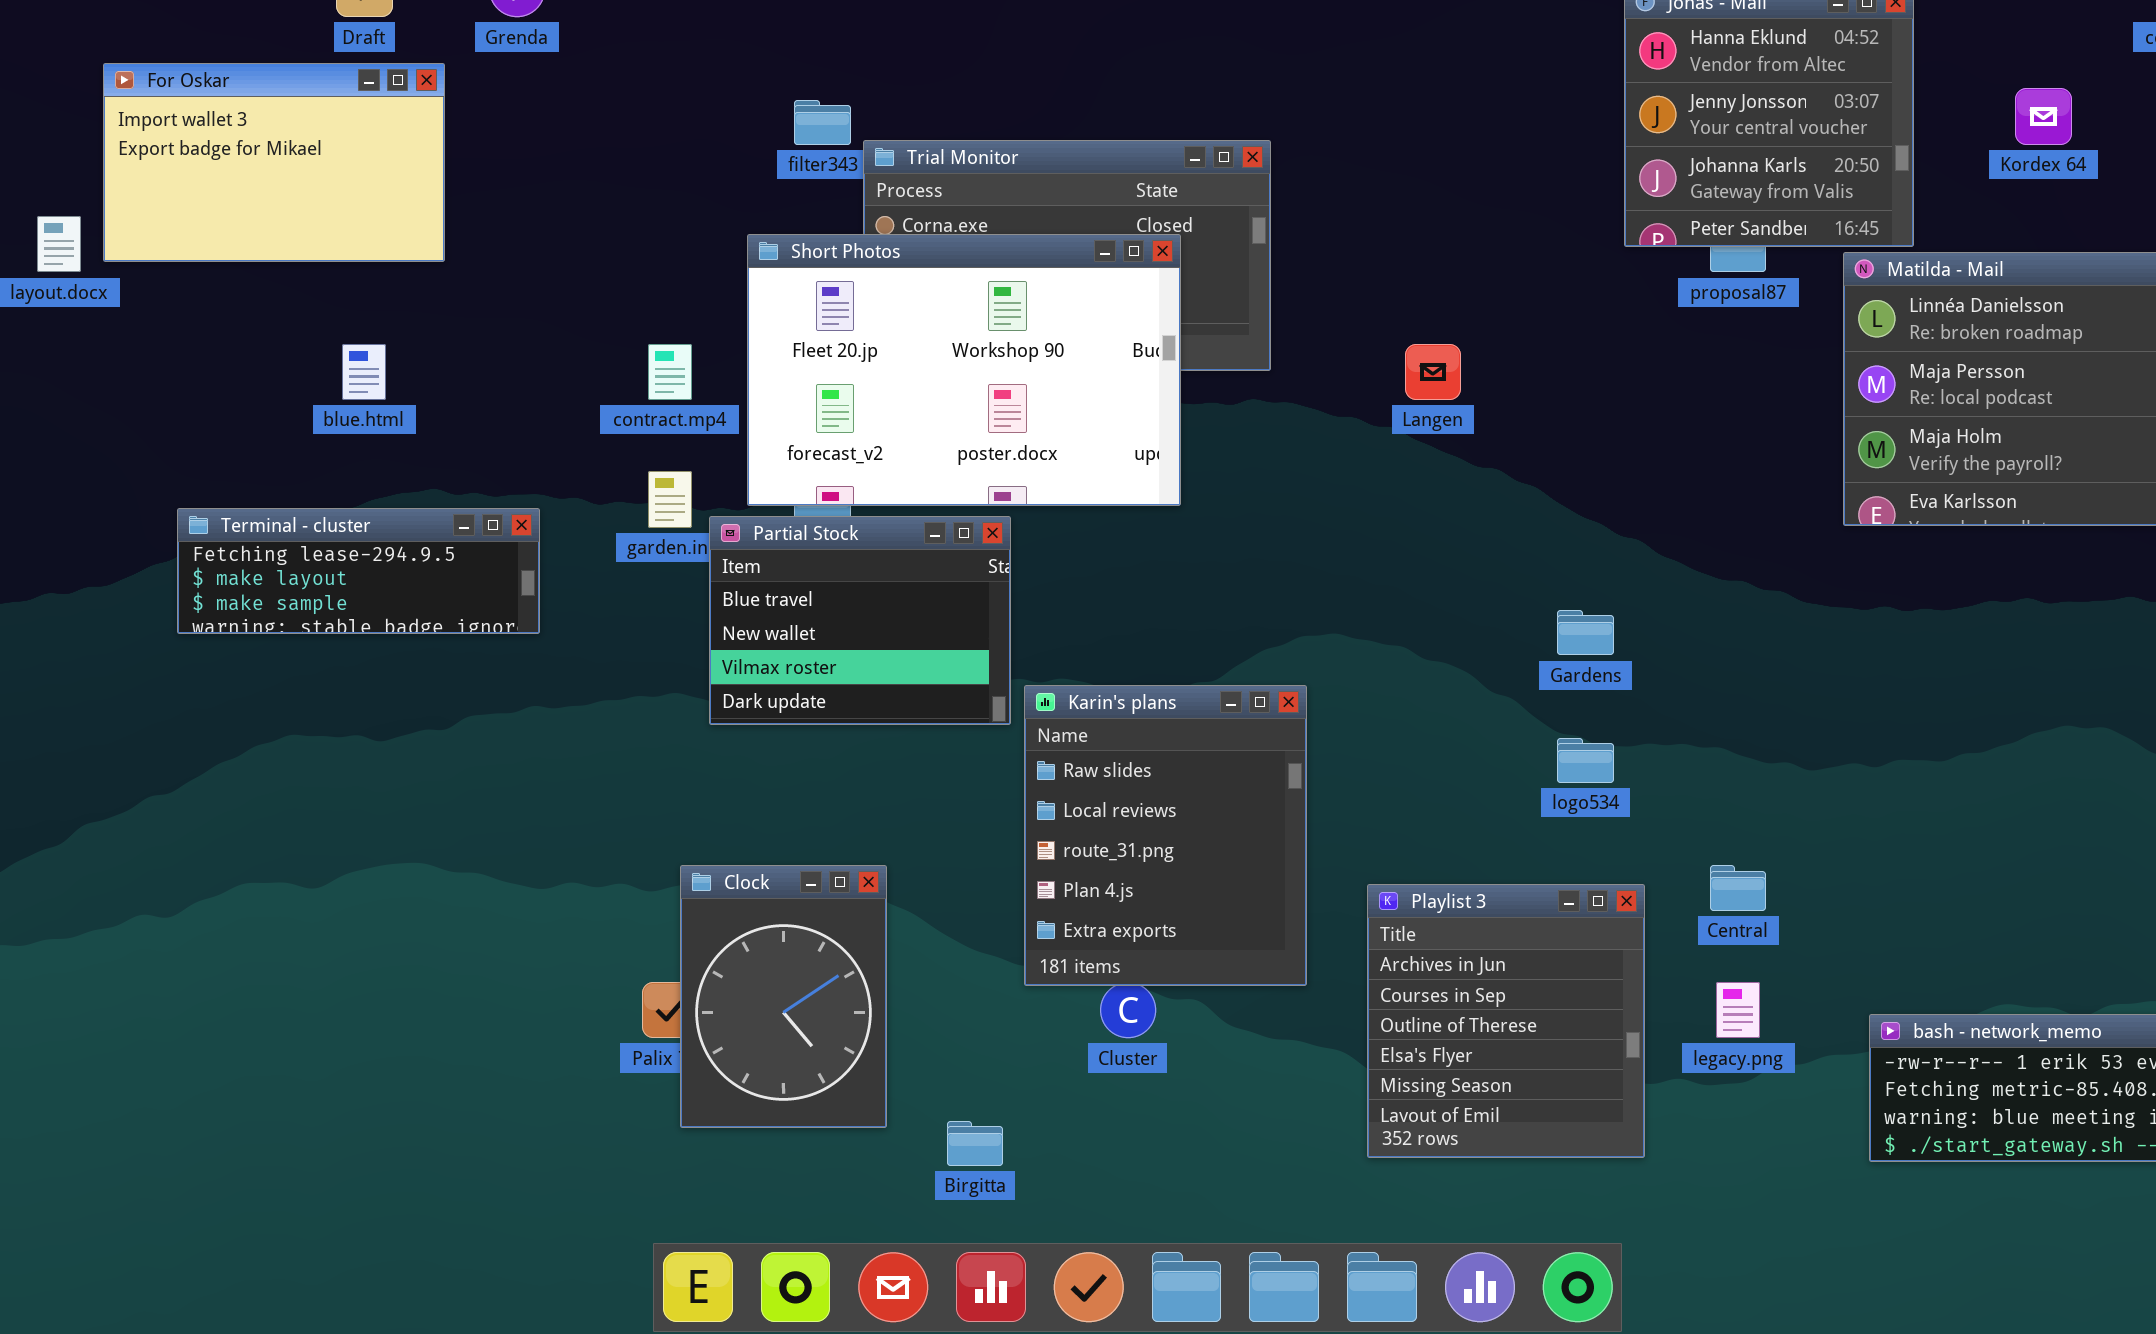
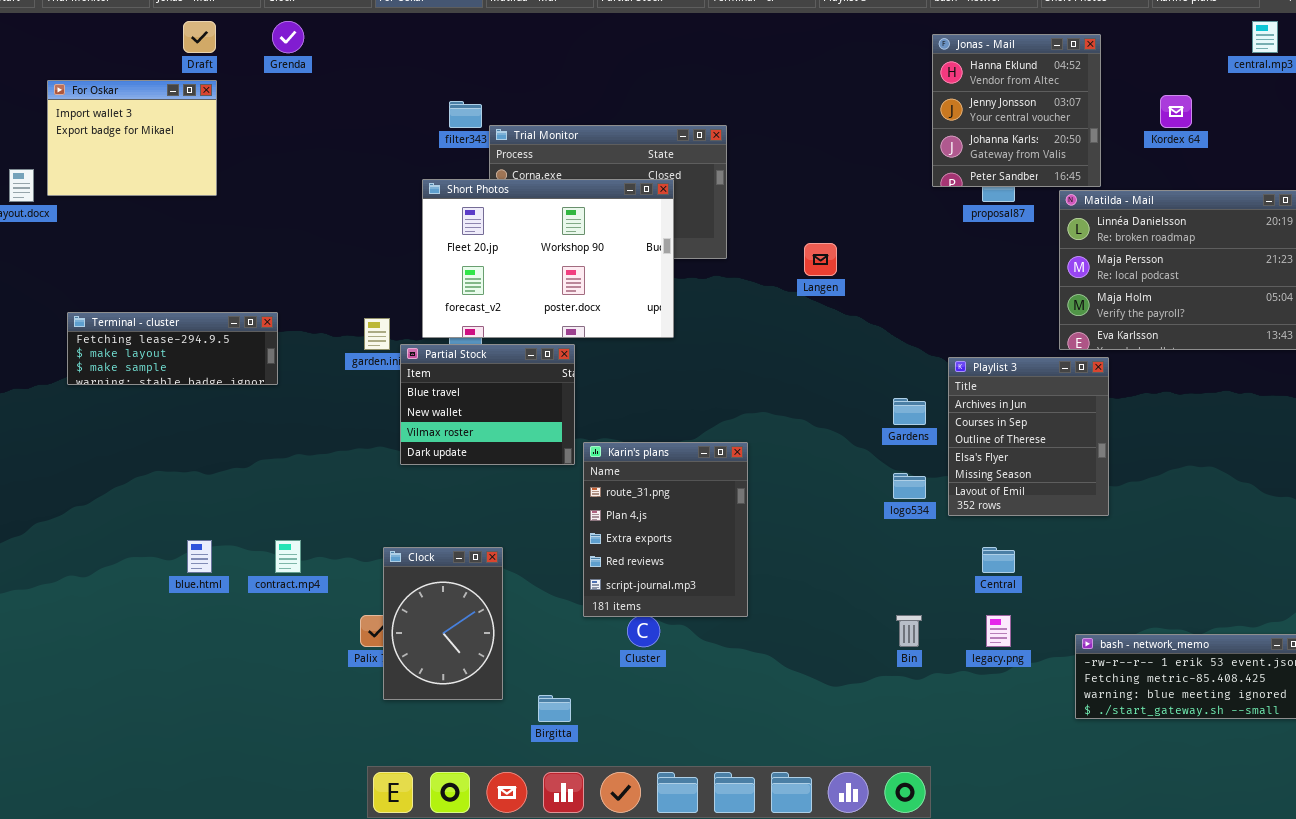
For Oskar: [103,63,445,262] -> [47,80,217,196], resized
blue.html: [342,344,386,400] -> [187,540,212,573], moved
contract.mp4: [648,344,692,400] -> [275,540,301,573], moved
Terminal - cluster: [177,508,540,634] -> [67,312,278,385], moved
Karin's plans: [1024,685,1307,986] -> [583,442,748,617], scrolled down 2 rows
Playlist 3: [1367,884,1645,1158] -> [948,357,1109,516], moved

